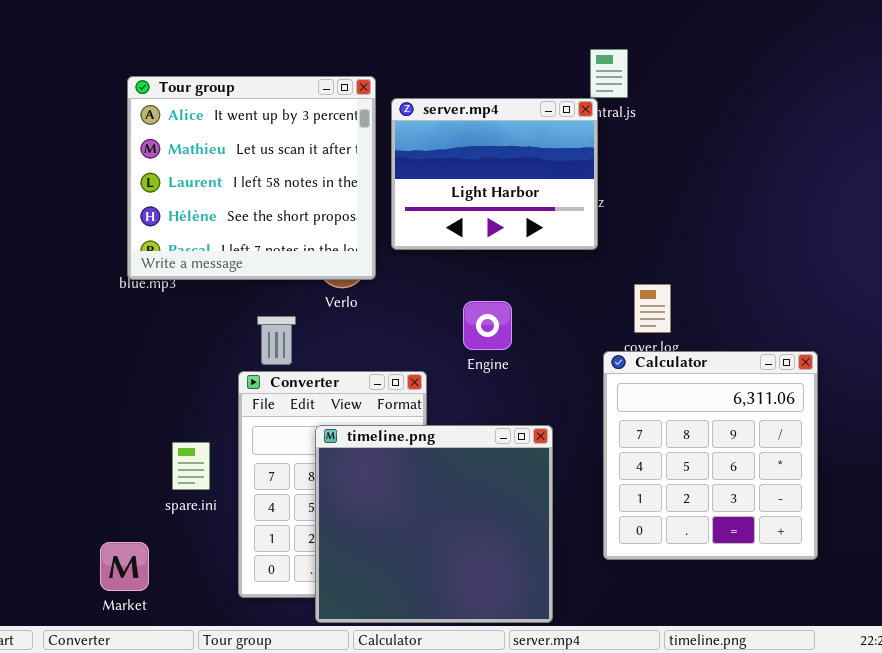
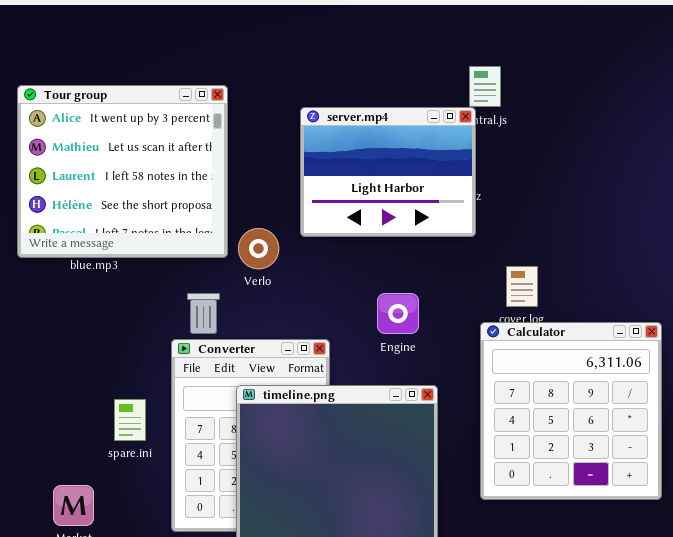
Tour group: [127,76,376,280] -> [17,85,228,258], moved
Engine: [463,301,512,350] -> [377,293,419,334], moved

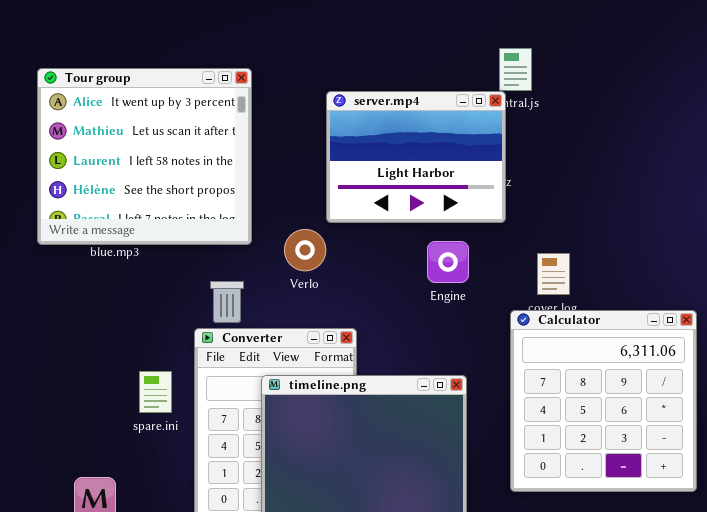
Verlo: [238,228,279,269] -> [284,229,326,271], moved
Engine: [377,293,419,334] -> [427,241,469,283], moved
spare.ini: [114,399,146,441] -> [139,371,172,413], moved

